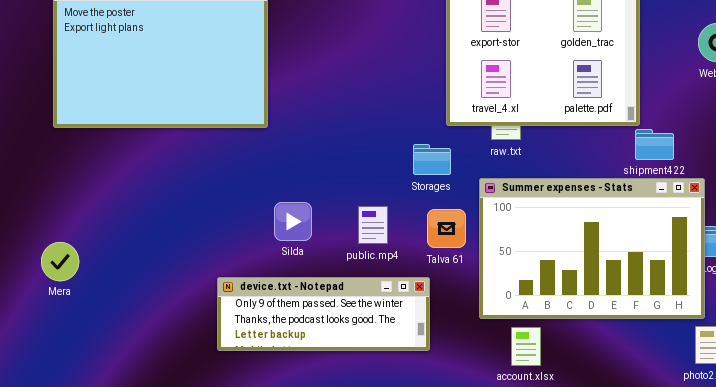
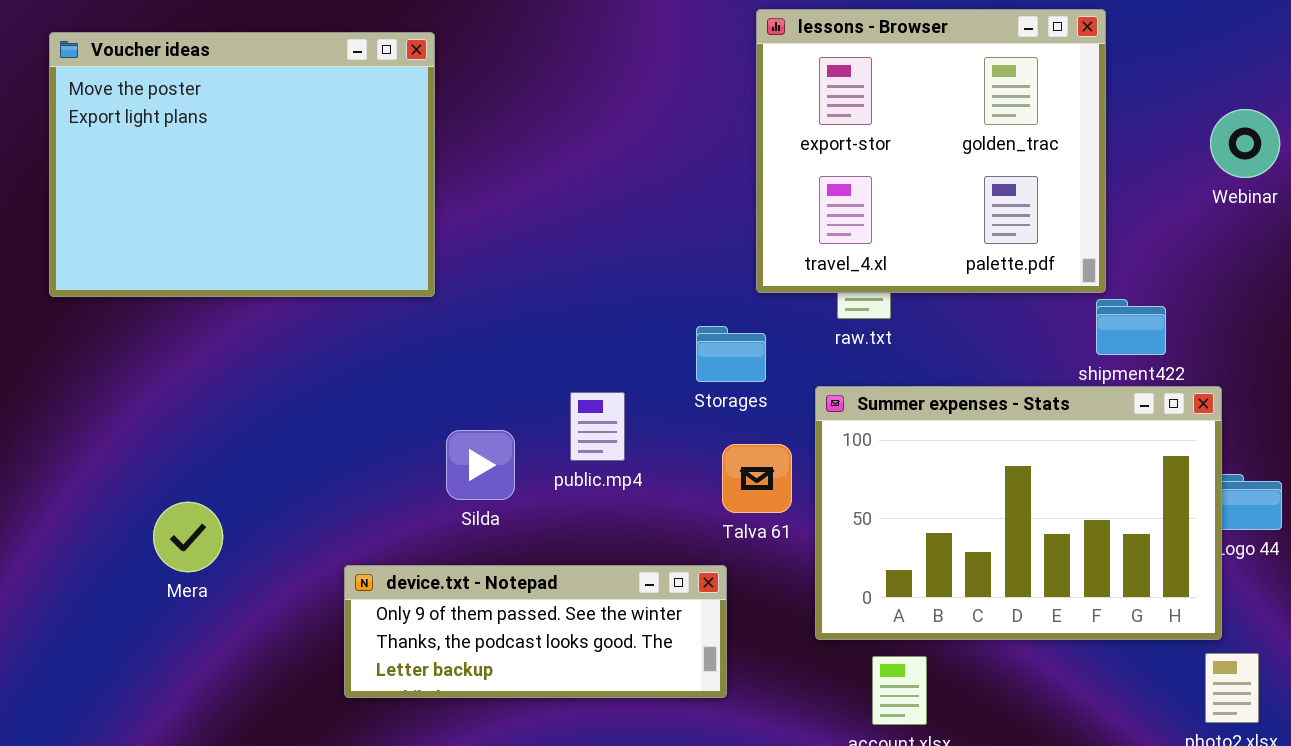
public.mp4: [358,206,388,244] -> [570,392,625,461], moved
Mera: [41,242,79,281] -> [153,502,223,572], moved

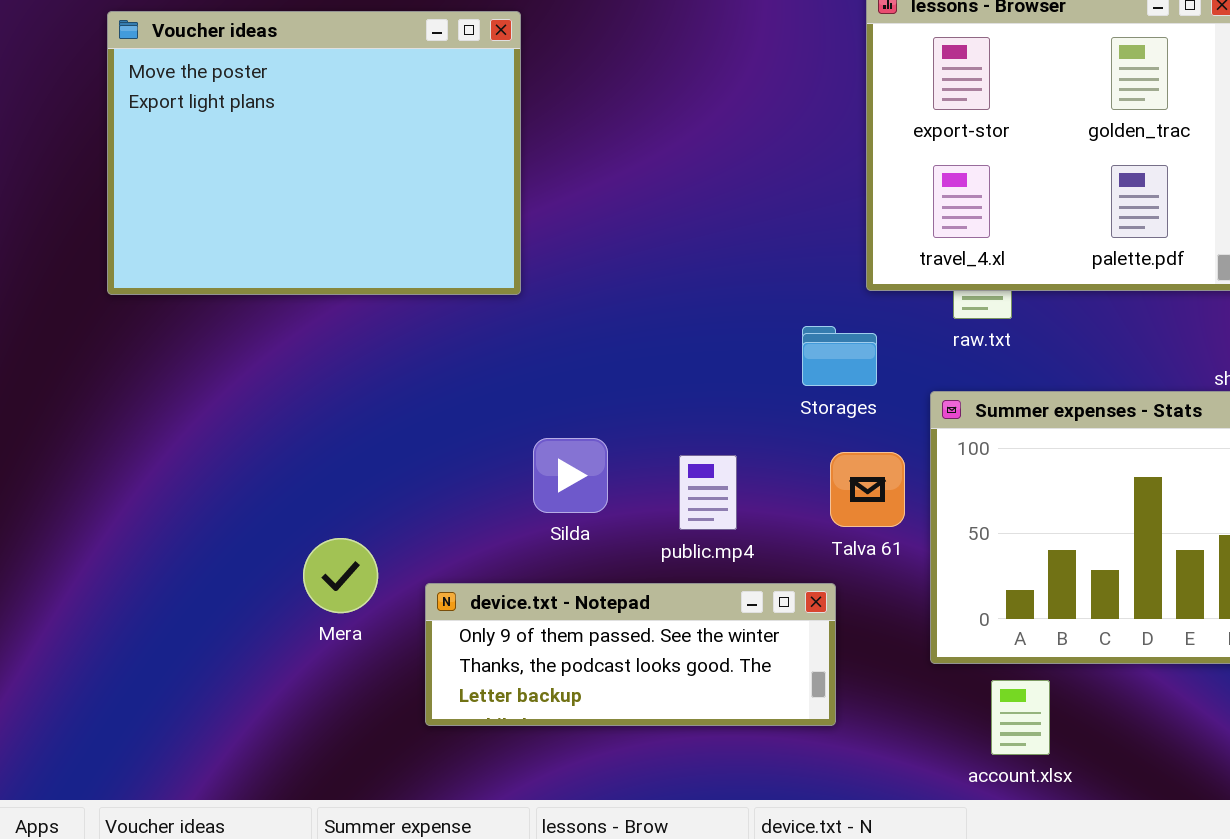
public.mp4: [570,392,625,461] -> [679,455,737,530], moved
Mera: [153,502,223,572] -> [303,538,378,613], moved

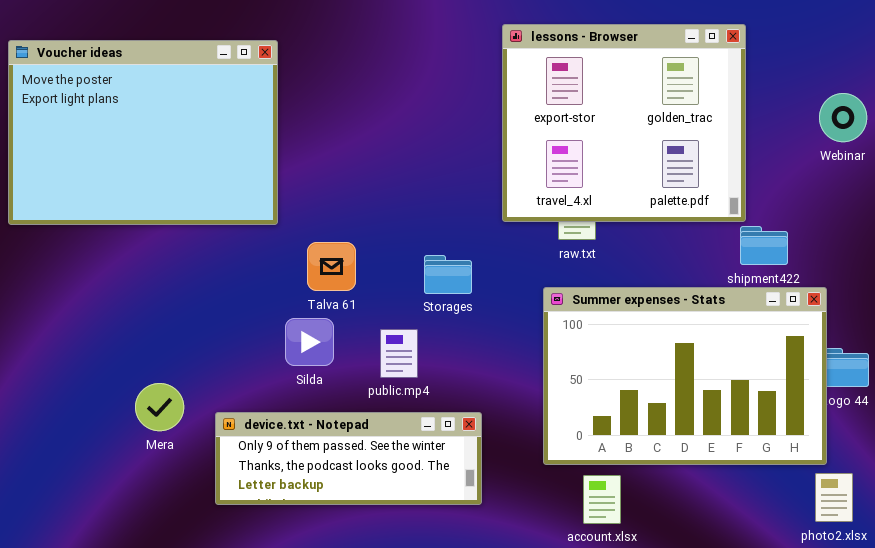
Storages: [802,326,877,386] -> [424,255,472,294], moved
Talva 61: [830,452,905,527] -> [307,242,356,291], moved

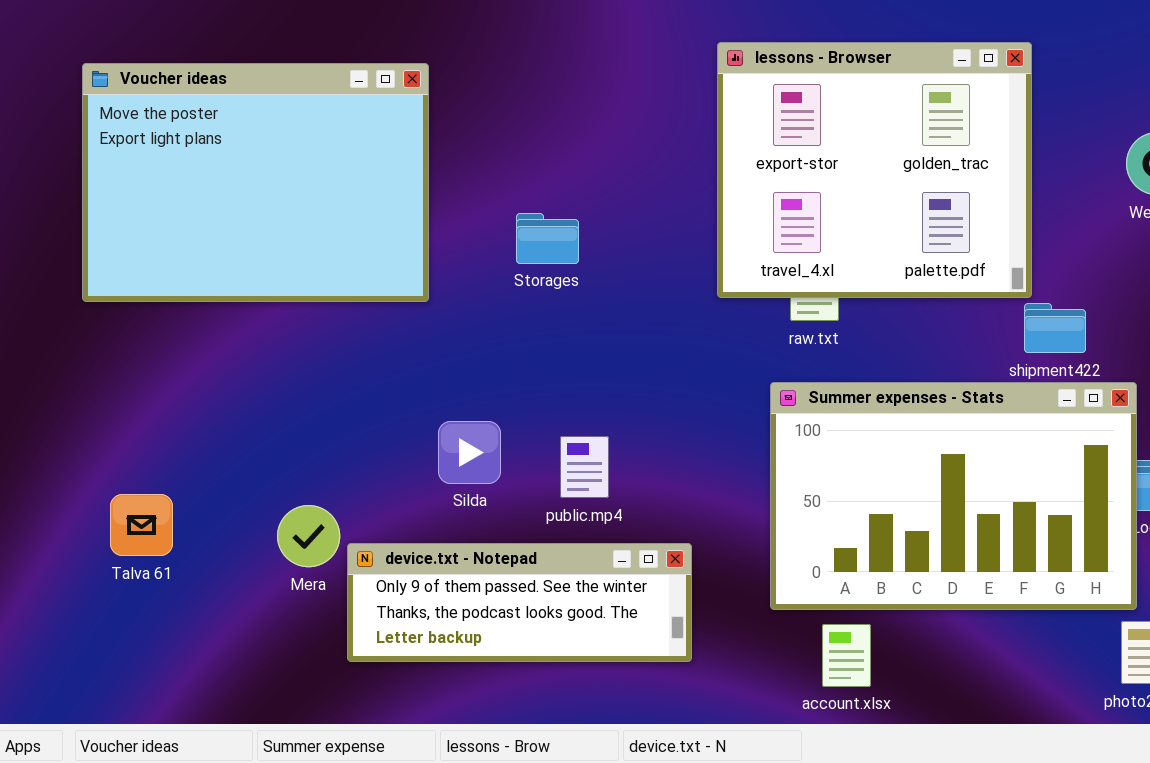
Talva 61: [307,242,356,291] -> [110,494,173,556], moved
Storages: [424,255,472,294] -> [516,213,579,264], moved
Mera: [135,383,184,431] -> [277,505,340,567], moved

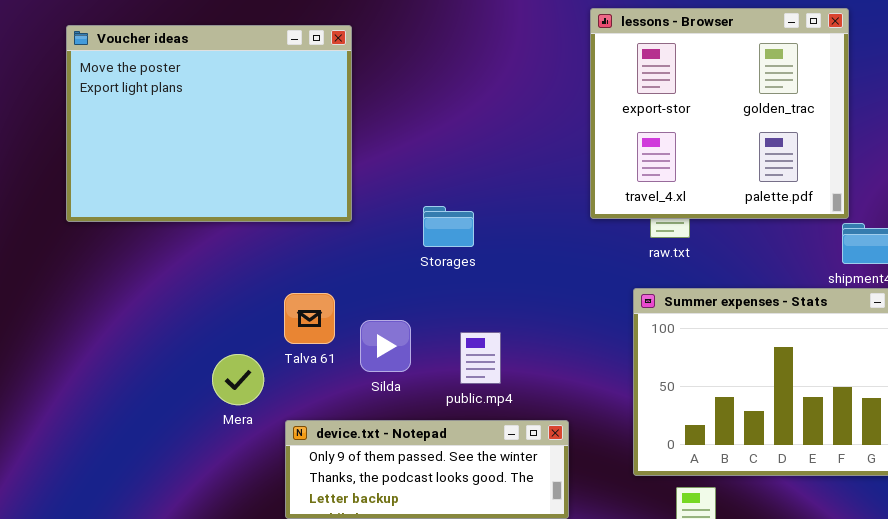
Storages: [516,213,579,264] -> [423,206,474,247], moved
Talva 61: [110,494,173,556] -> [284,293,335,344], moved
Mera: [277,505,340,567] -> [212,354,264,405], moved

